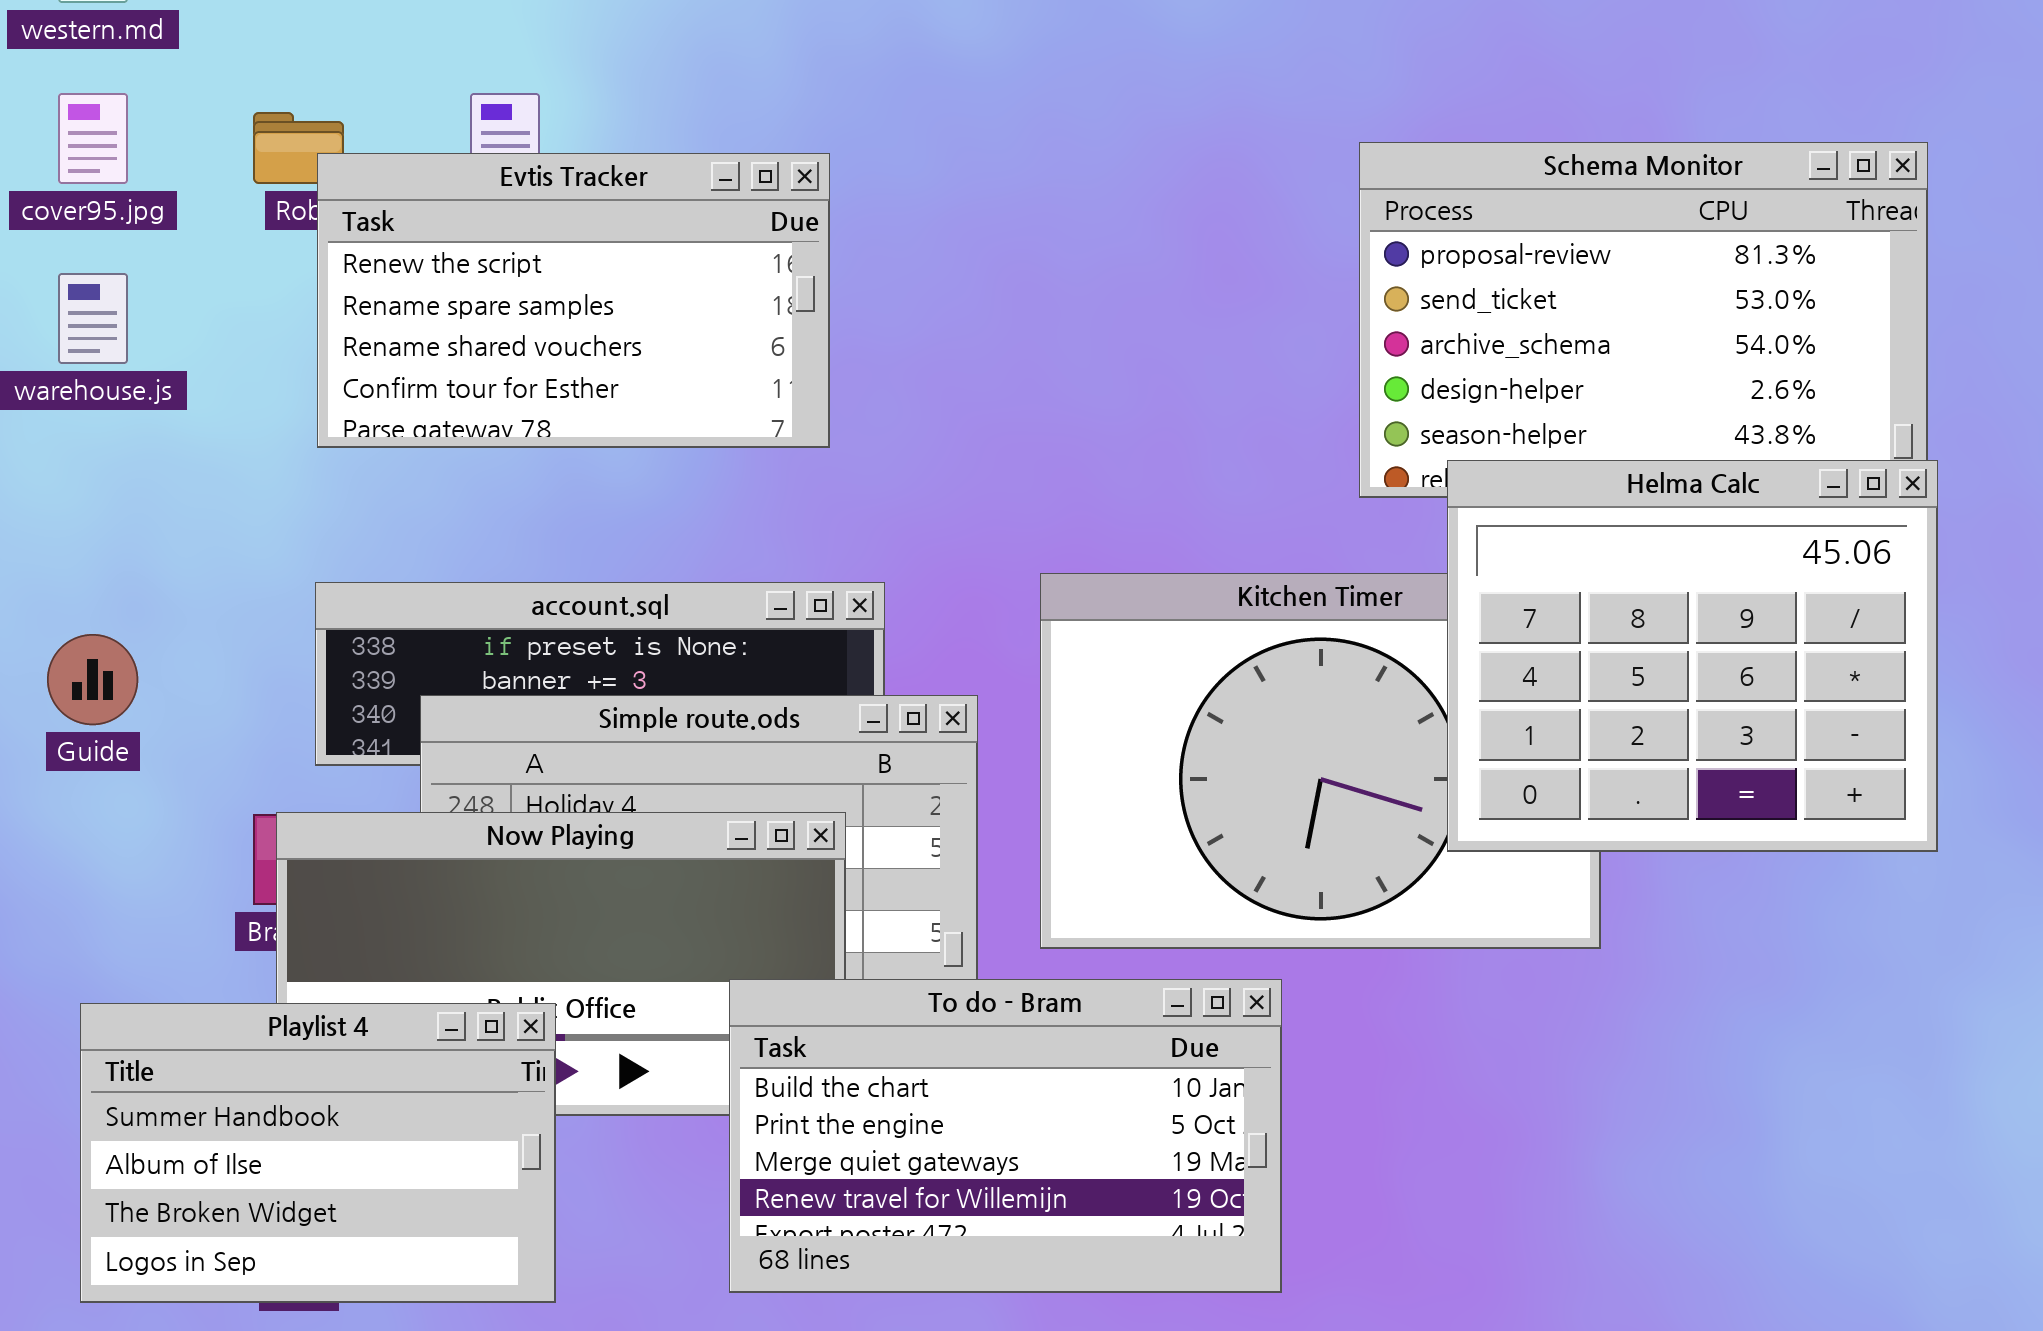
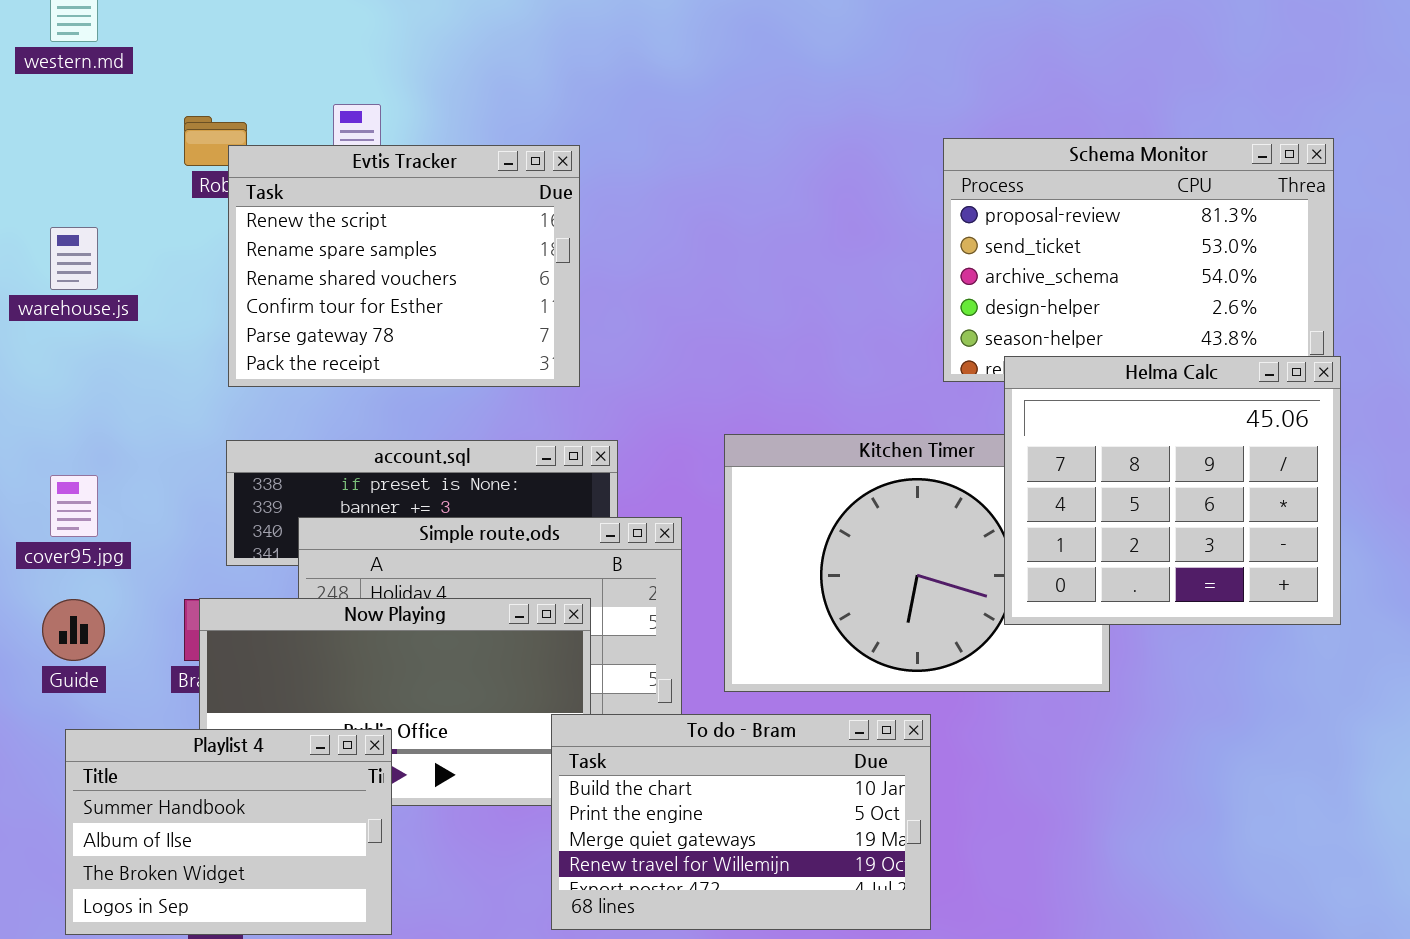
cover95.jpg: [58,93,128,184] -> [50,475,98,537], moved
Evtis Tracker: [317,153,830,448] -> [228,145,580,387], resized
Guide: [47,634,138,725] -> [42,599,105,661], moved
To do - Bram: [729,979,1282,1293] -> [551,714,931,930], moved

